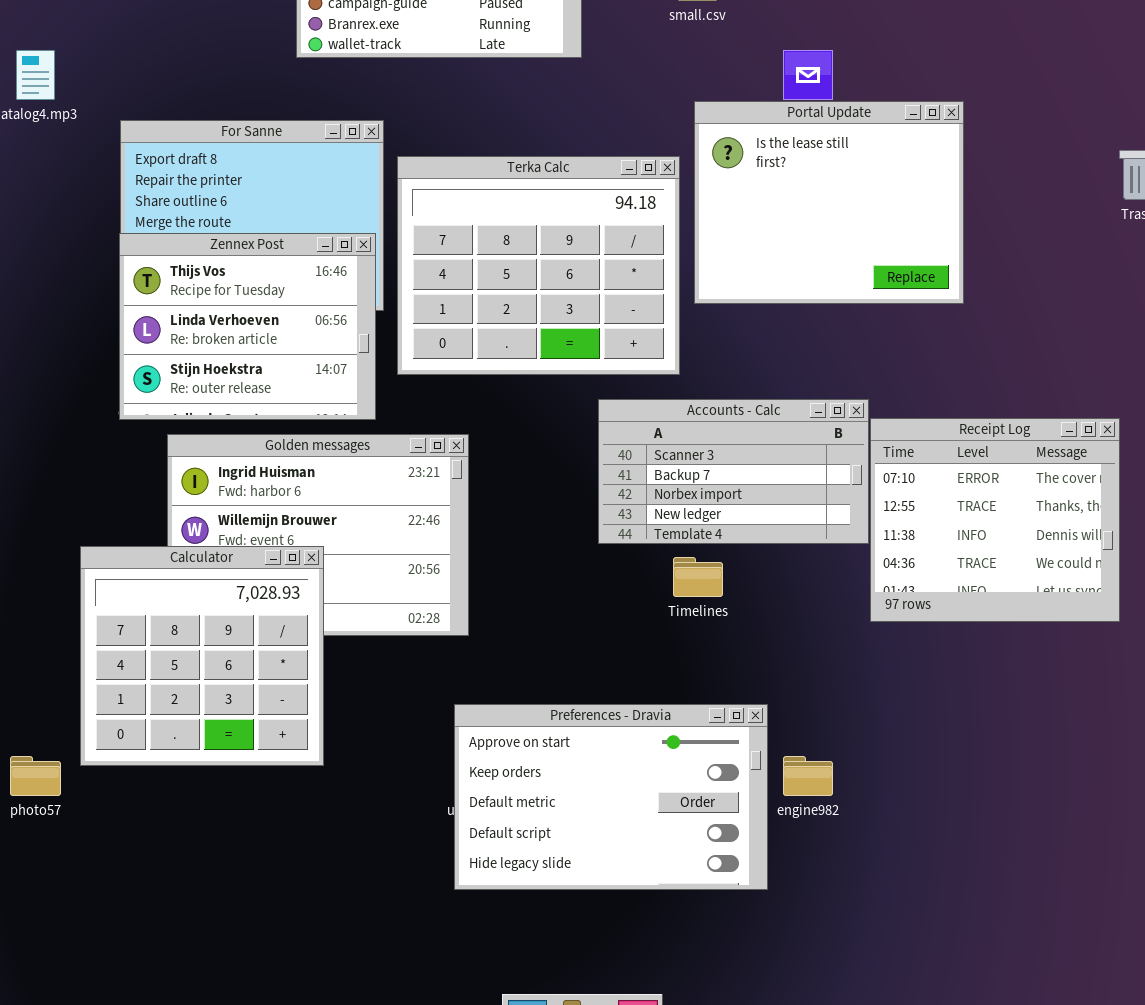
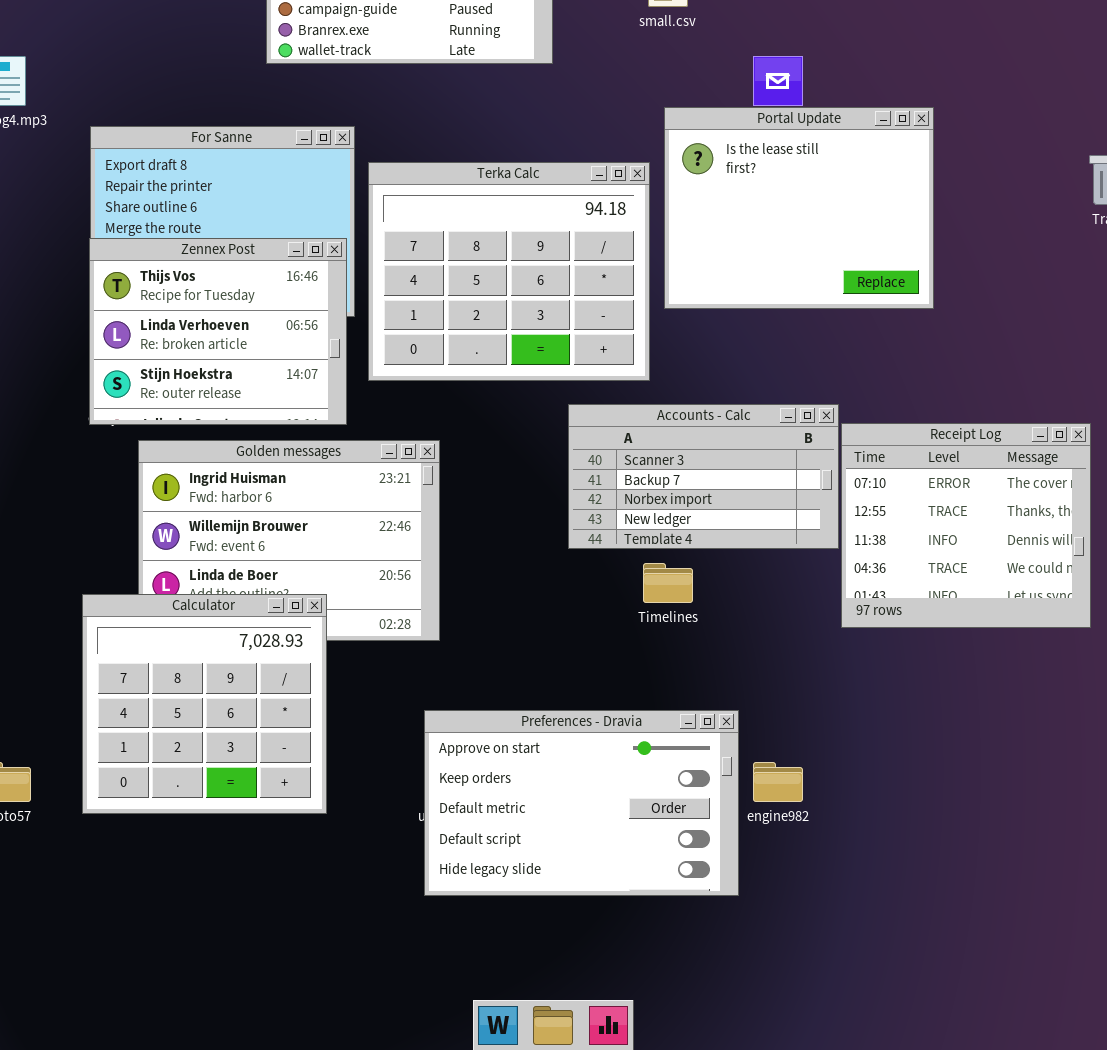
Calculator: [80,546,324,766] -> [82,594,327,814], moved

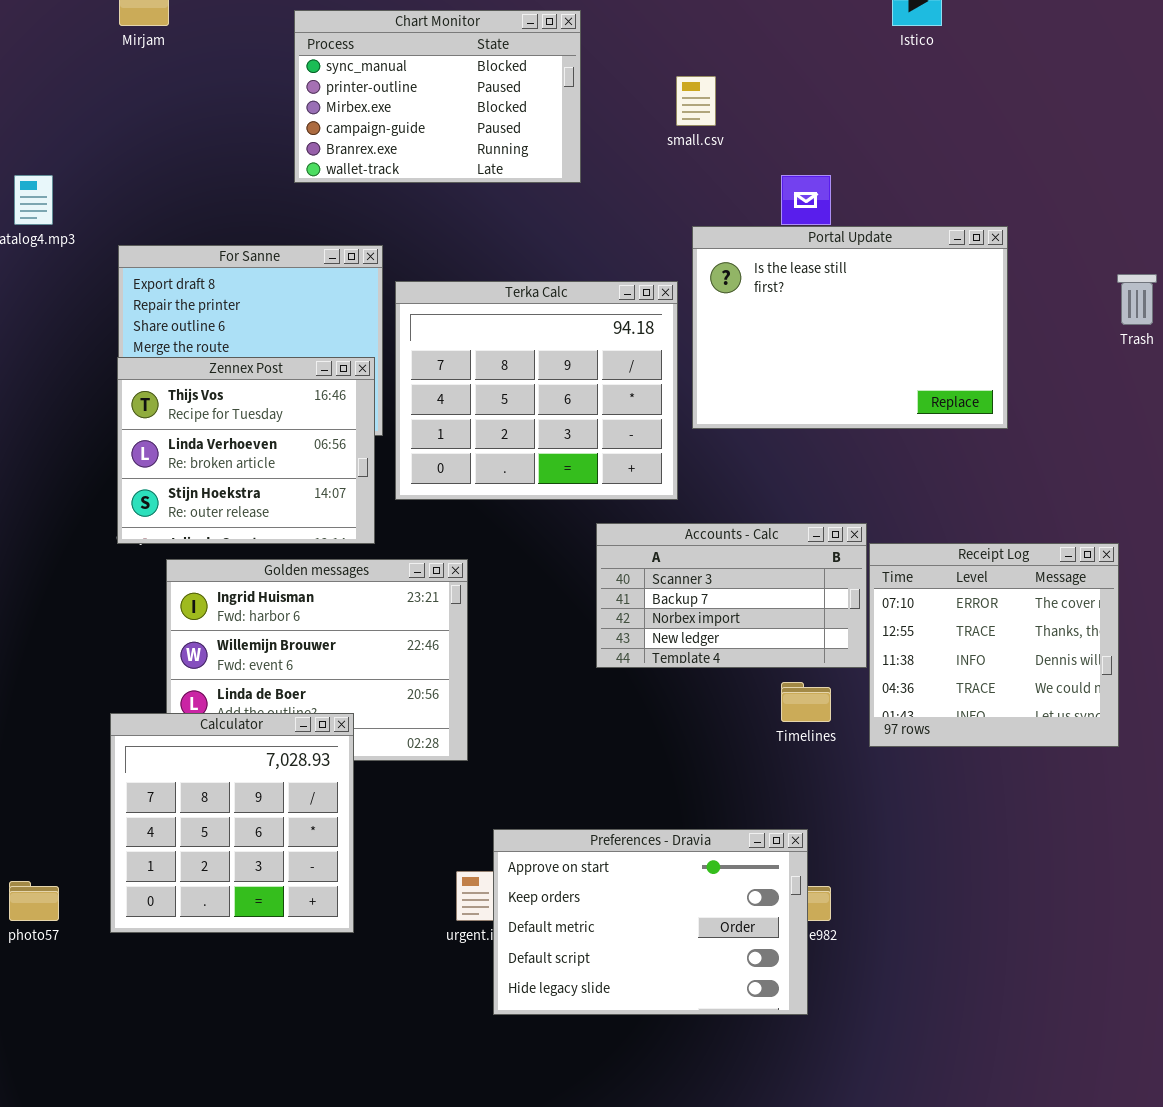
Portal Update: [664,107,934,309] -> [692,226,1008,429], resized
Timelines: [643,563,693,603] -> [781,682,831,722], moved
Preferences - Dravia: [424,710,739,896] -> [493,829,808,1015], moved

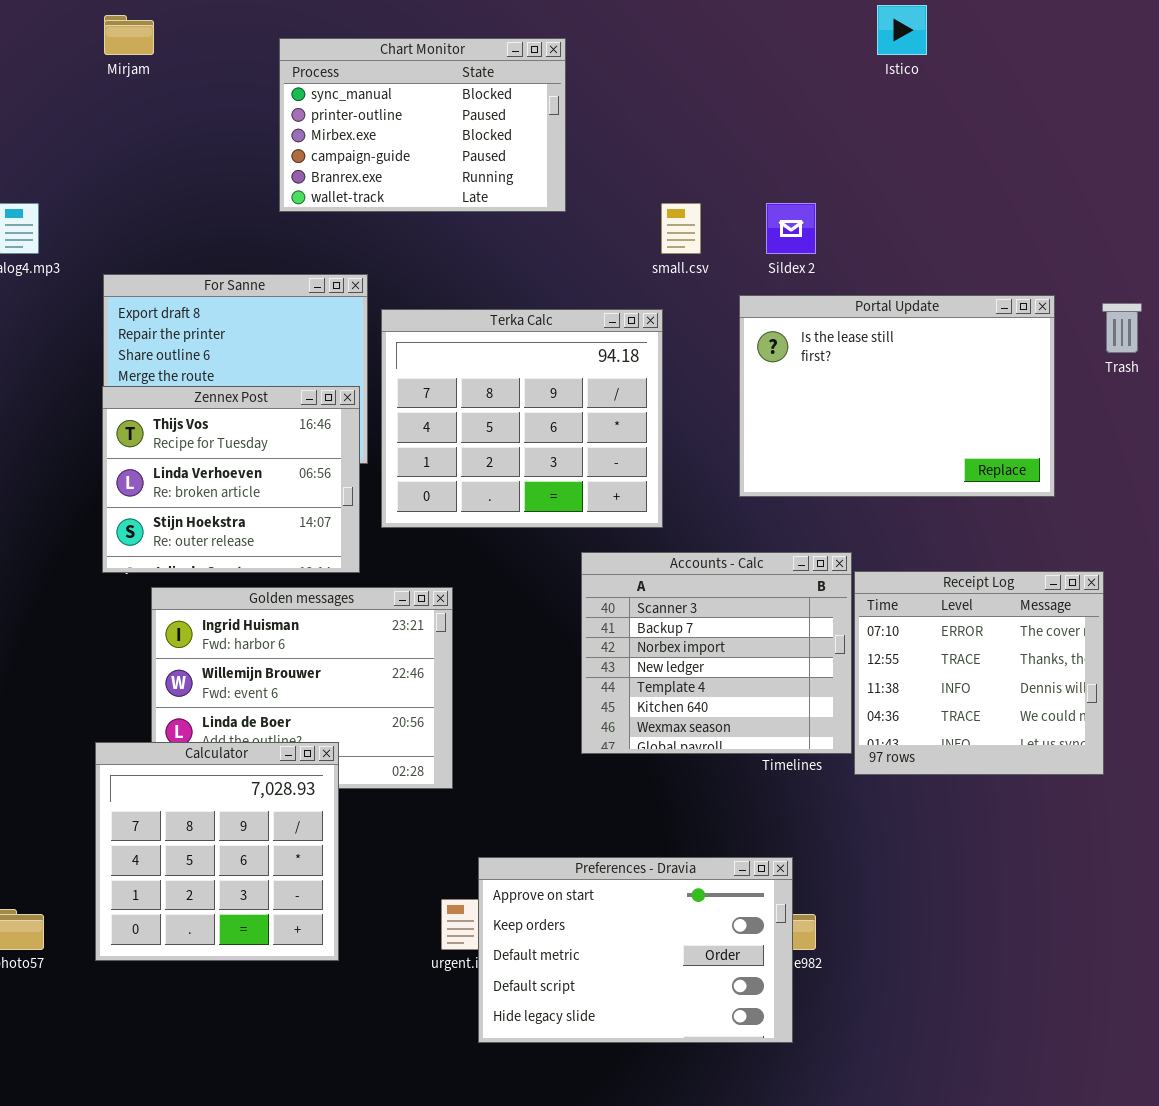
small.csv: [676,76,716,126] -> [661,203,701,254], moved
Portal Update: [692,226,1008,429] -> [739,295,1055,497], moved
Accounts - Calc: [596,523,867,668] -> [581,552,852,754], resized

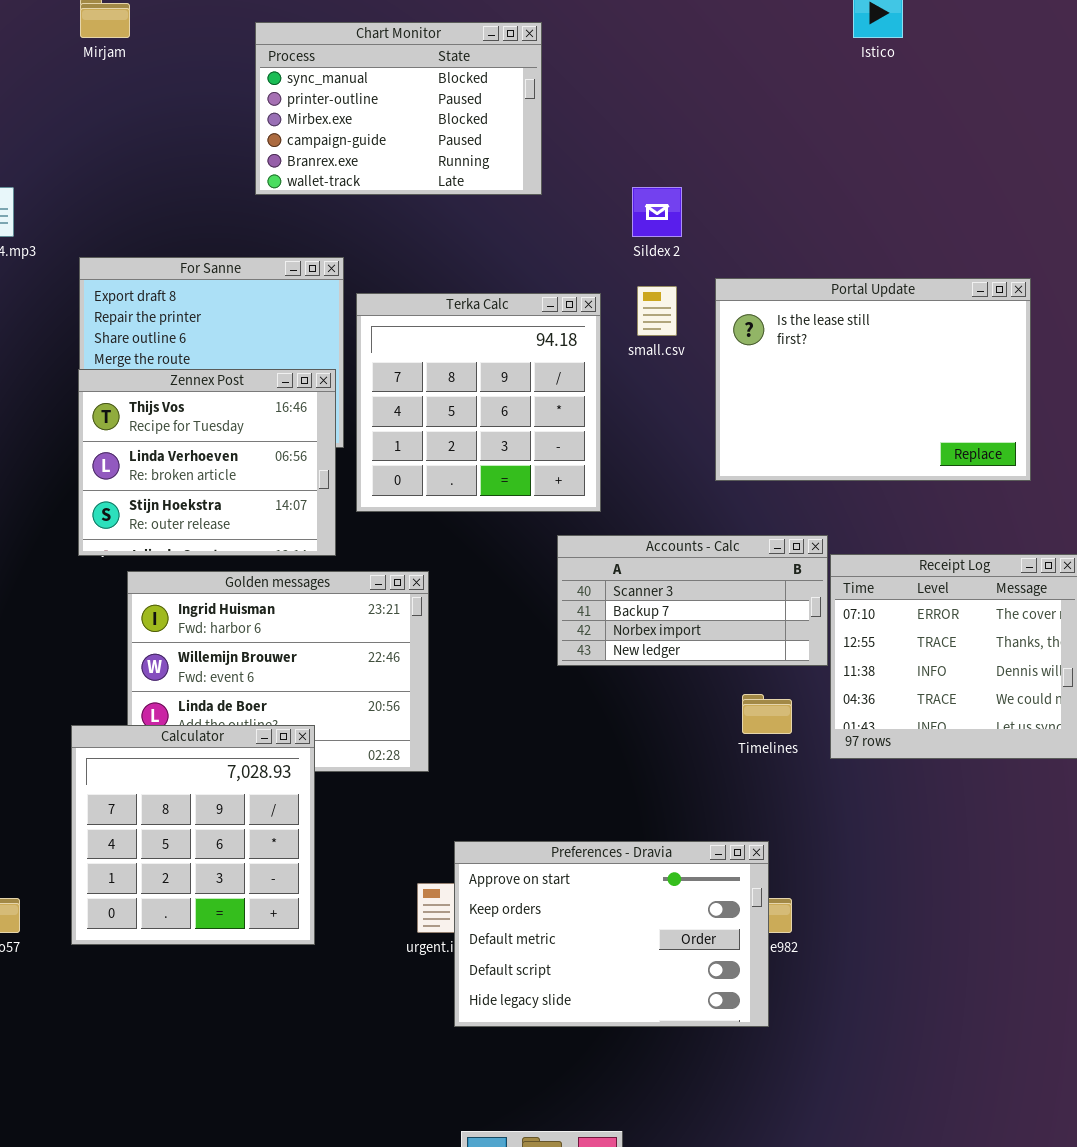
small.csv: [661,203,701,254] -> [637,286,677,336], moved
Sildex 2: [766,203,816,254] -> [632,187,682,237], moved
Terka Calc: [381,309,663,528] -> [356,293,601,512], resized
Accounts - Calc: [581,552,852,754] -> [557,535,828,666], resized

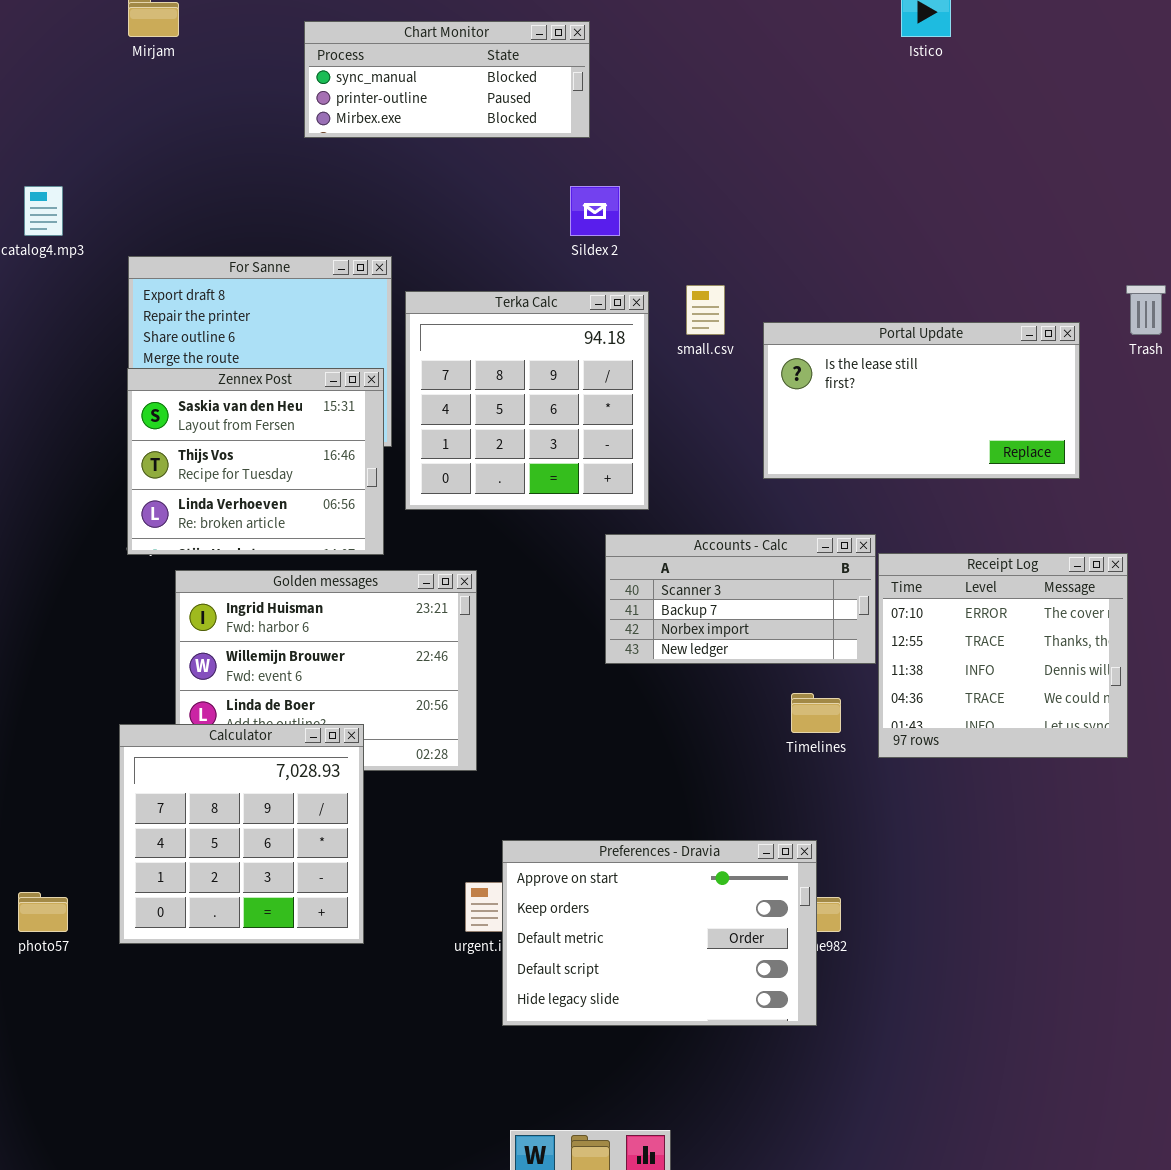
Chart Monitor: [255,22,542,195] -> [304,21,590,138], resized
Sildex 2: [632,187,682,237] -> [570,186,620,236], moved
Portal Update: [715,278,1031,481] -> [763,322,1080,479], resized
Zennex Post: [78,369,336,556] -> [127,368,384,555], scrolled up 1 row

